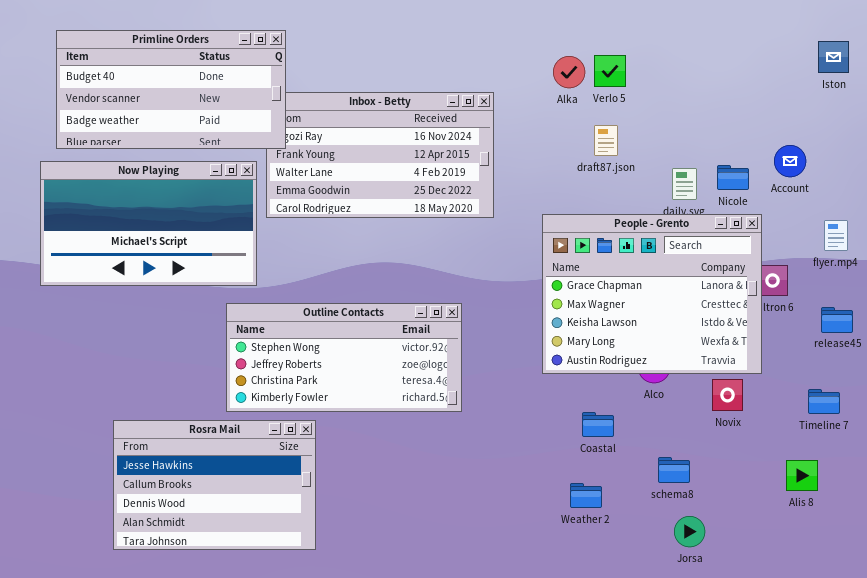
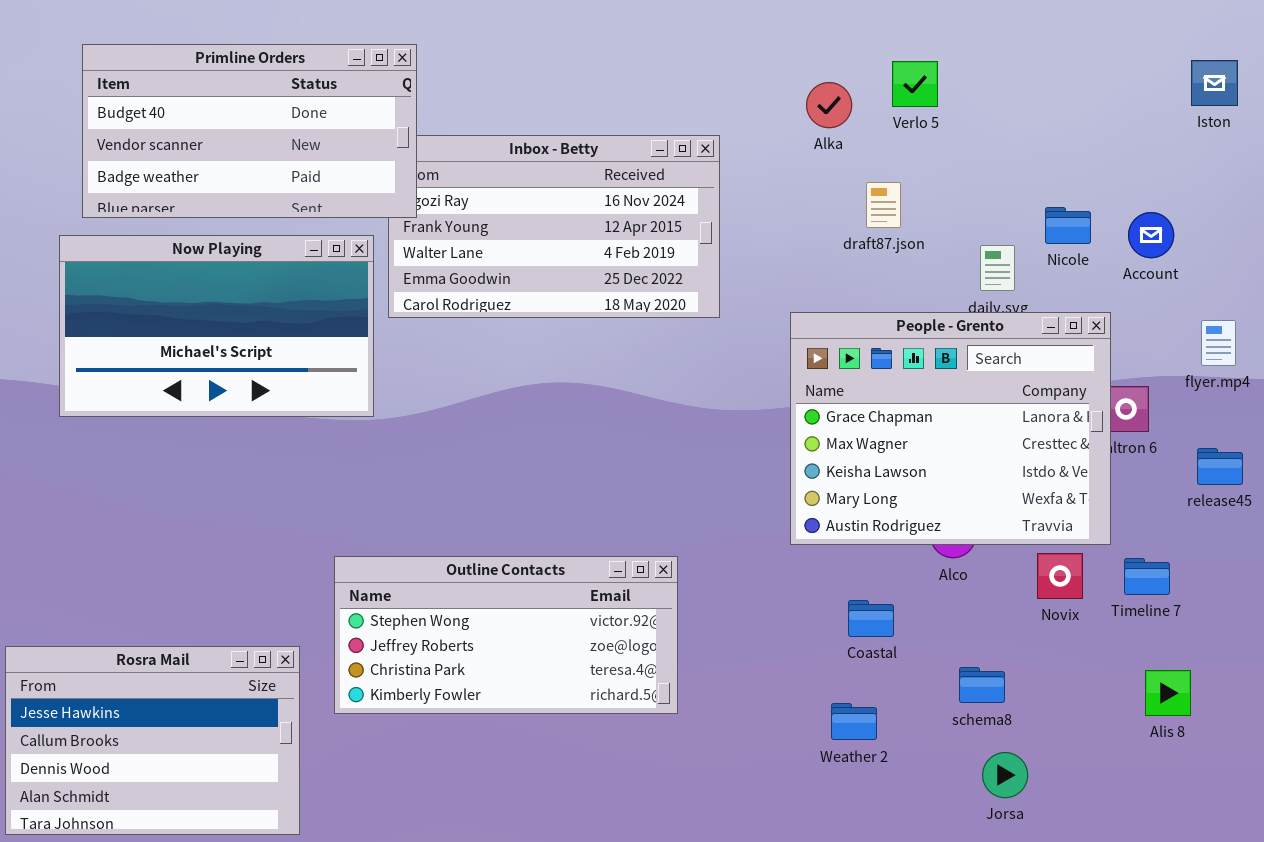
Verlo 5: [594,55,626,87] -> [892,61,938,107], moved
Nicole: [717,165,749,190] -> [1045,207,1091,244], moved
Outline Contacts: [226,303,462,412] -> [334,556,678,714], moved
Timeline 7: [808,389,840,414] -> [1124,558,1170,595], moved
Rosra Mail: [113,420,316,550] -> [5,646,300,835], moved

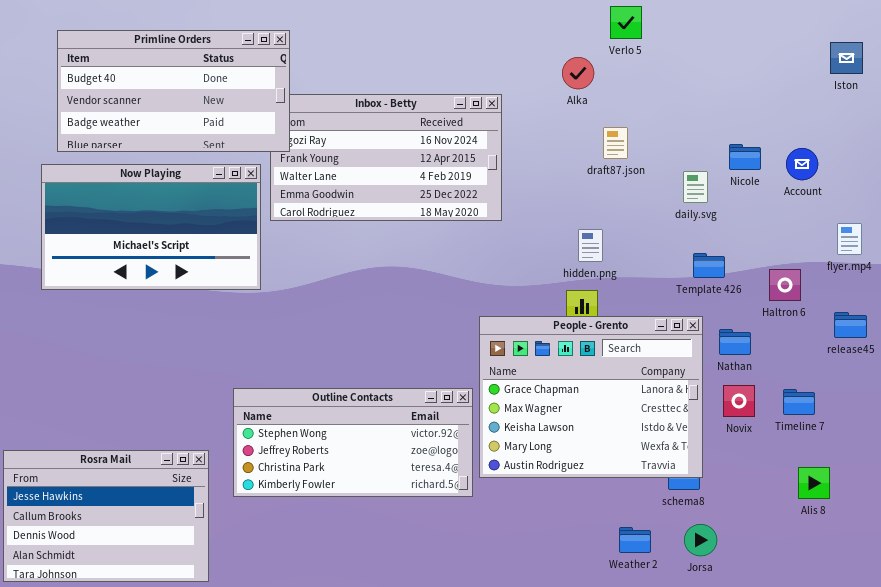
Verlo 5: [892,61,938,107] -> [610,6,642,39], moved
People - Grento: [790,312,1111,545] -> [479,316,703,478], moved
Weather 2: [831,703,877,740] -> [619,527,651,553], moved

